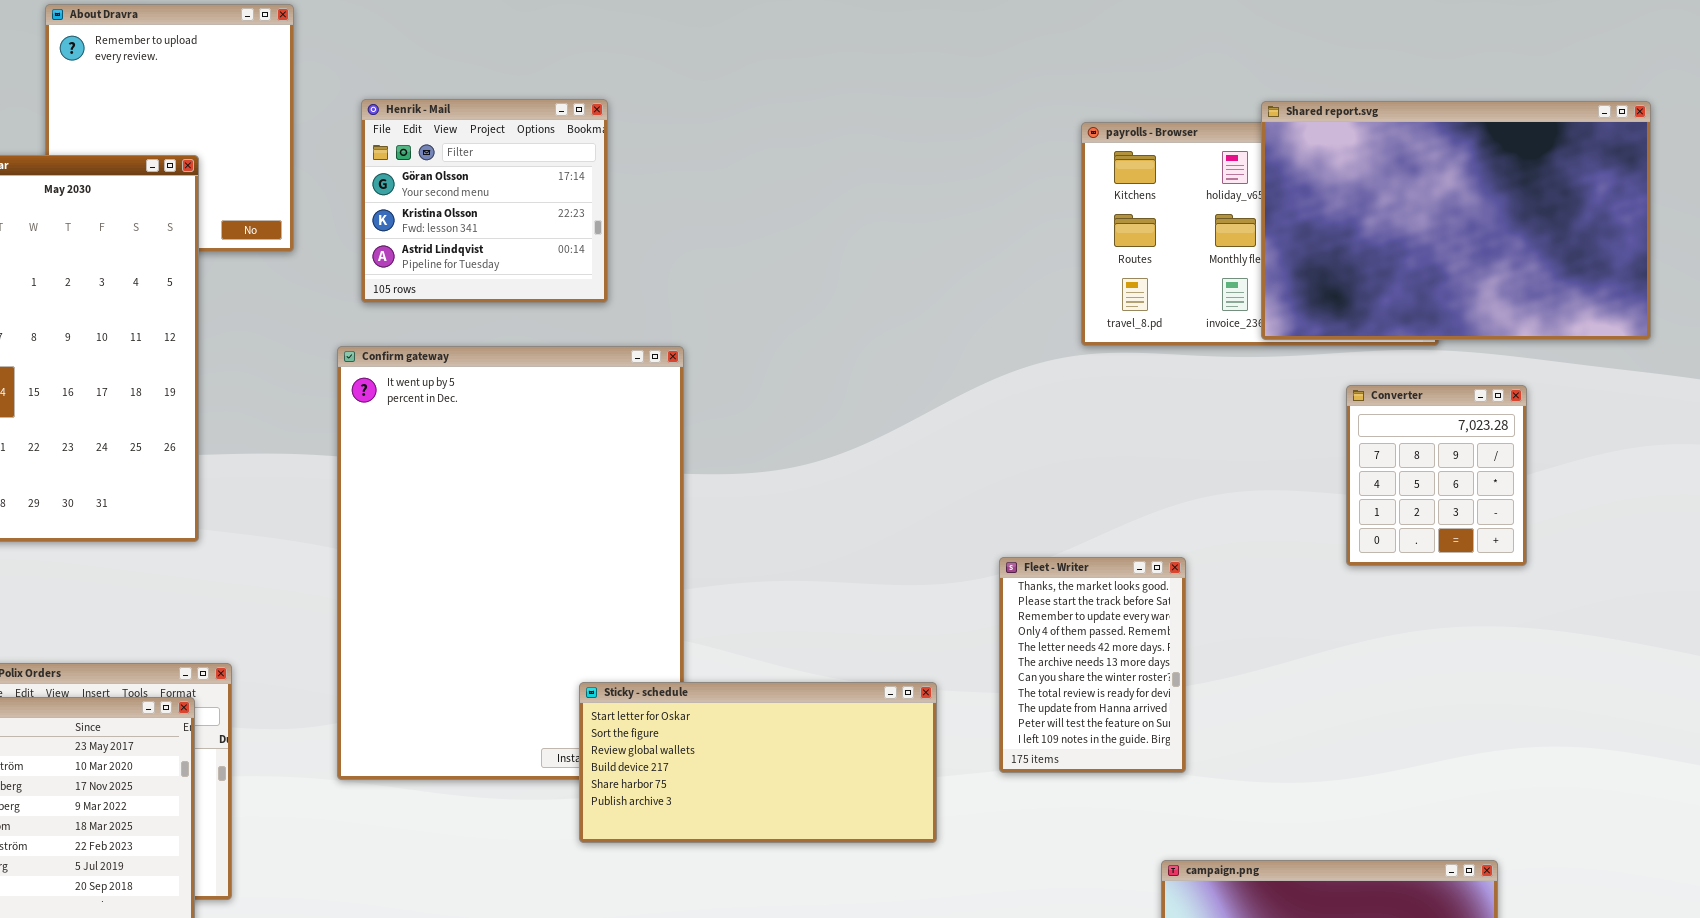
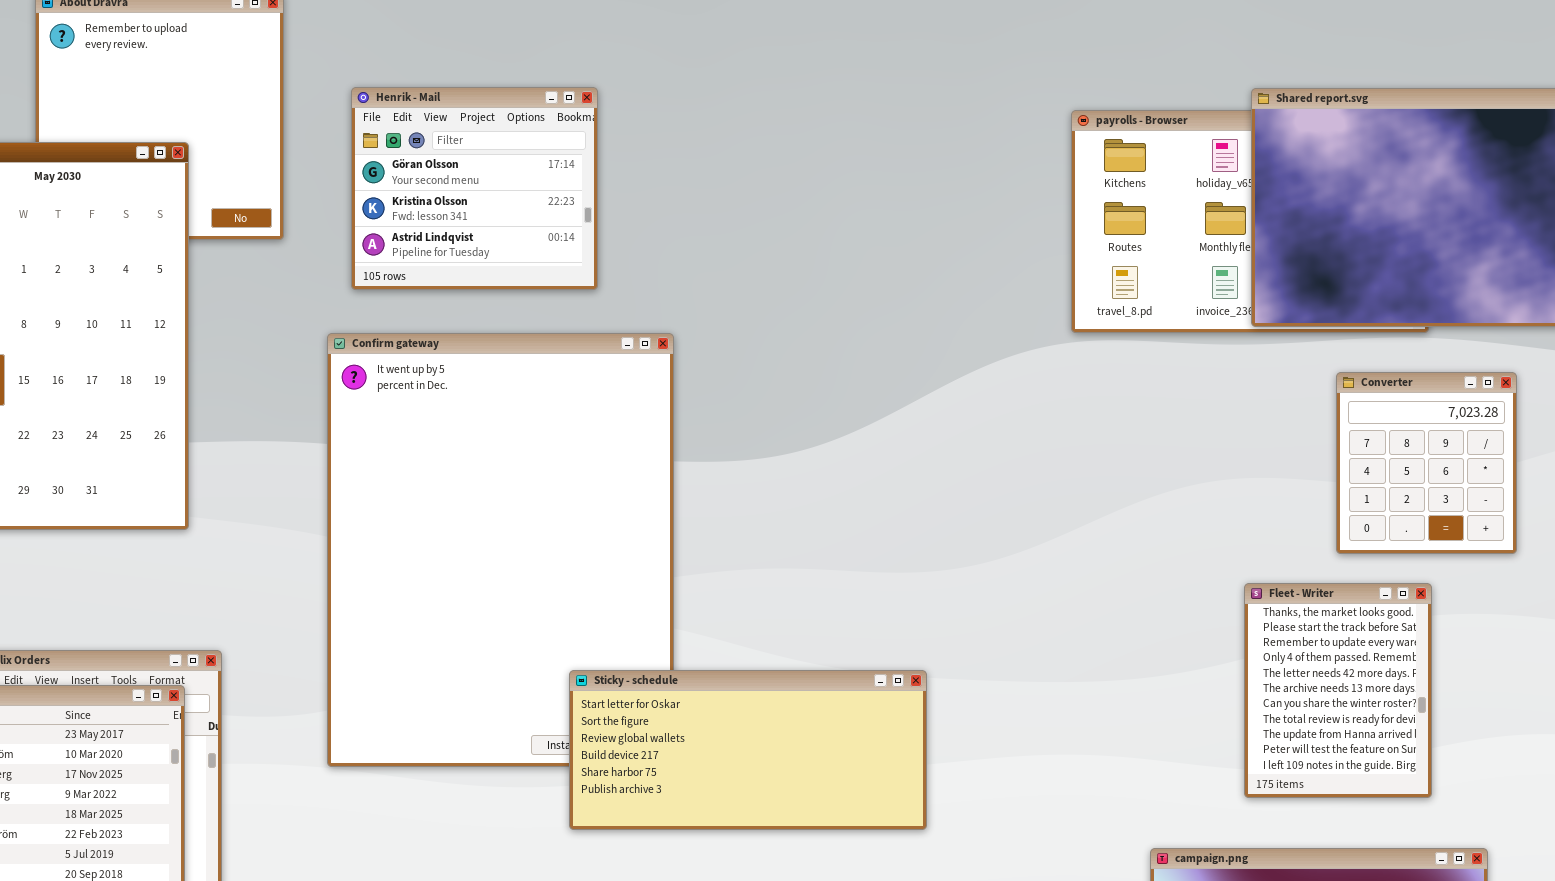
Fleet - Writer: [999,557,1186,773] -> [1244,583,1432,798], moved

